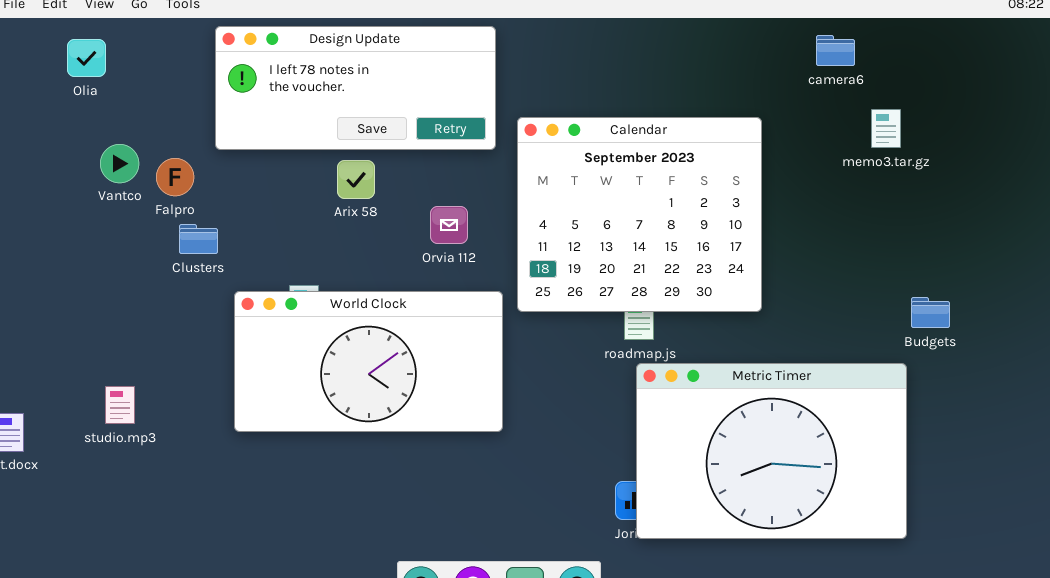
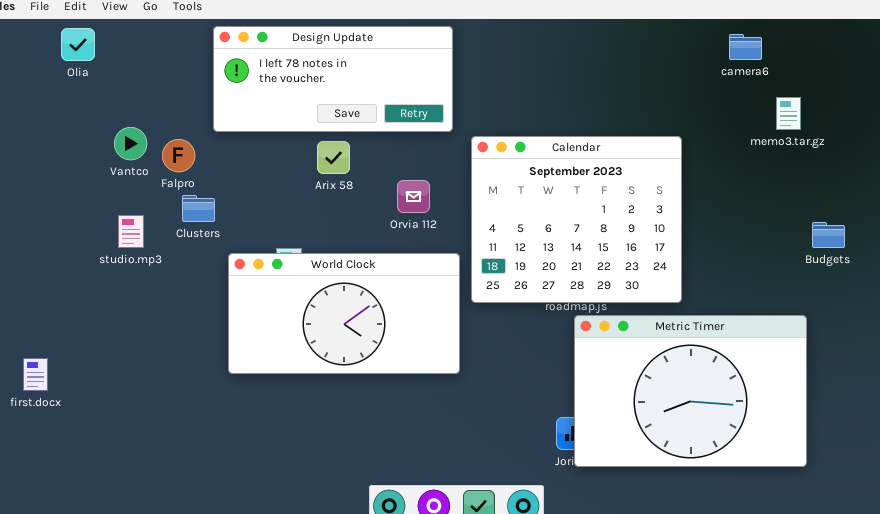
Olia: [67,39,106,77] -> [61,28,95,61], moved
Calendar: [517,117,762,312] -> [471,136,682,303], moved
Budgets: [911,297,950,328] -> [812,222,845,248], moved
studio.mp3: [105,386,135,424] -> [118,215,144,248], moved

